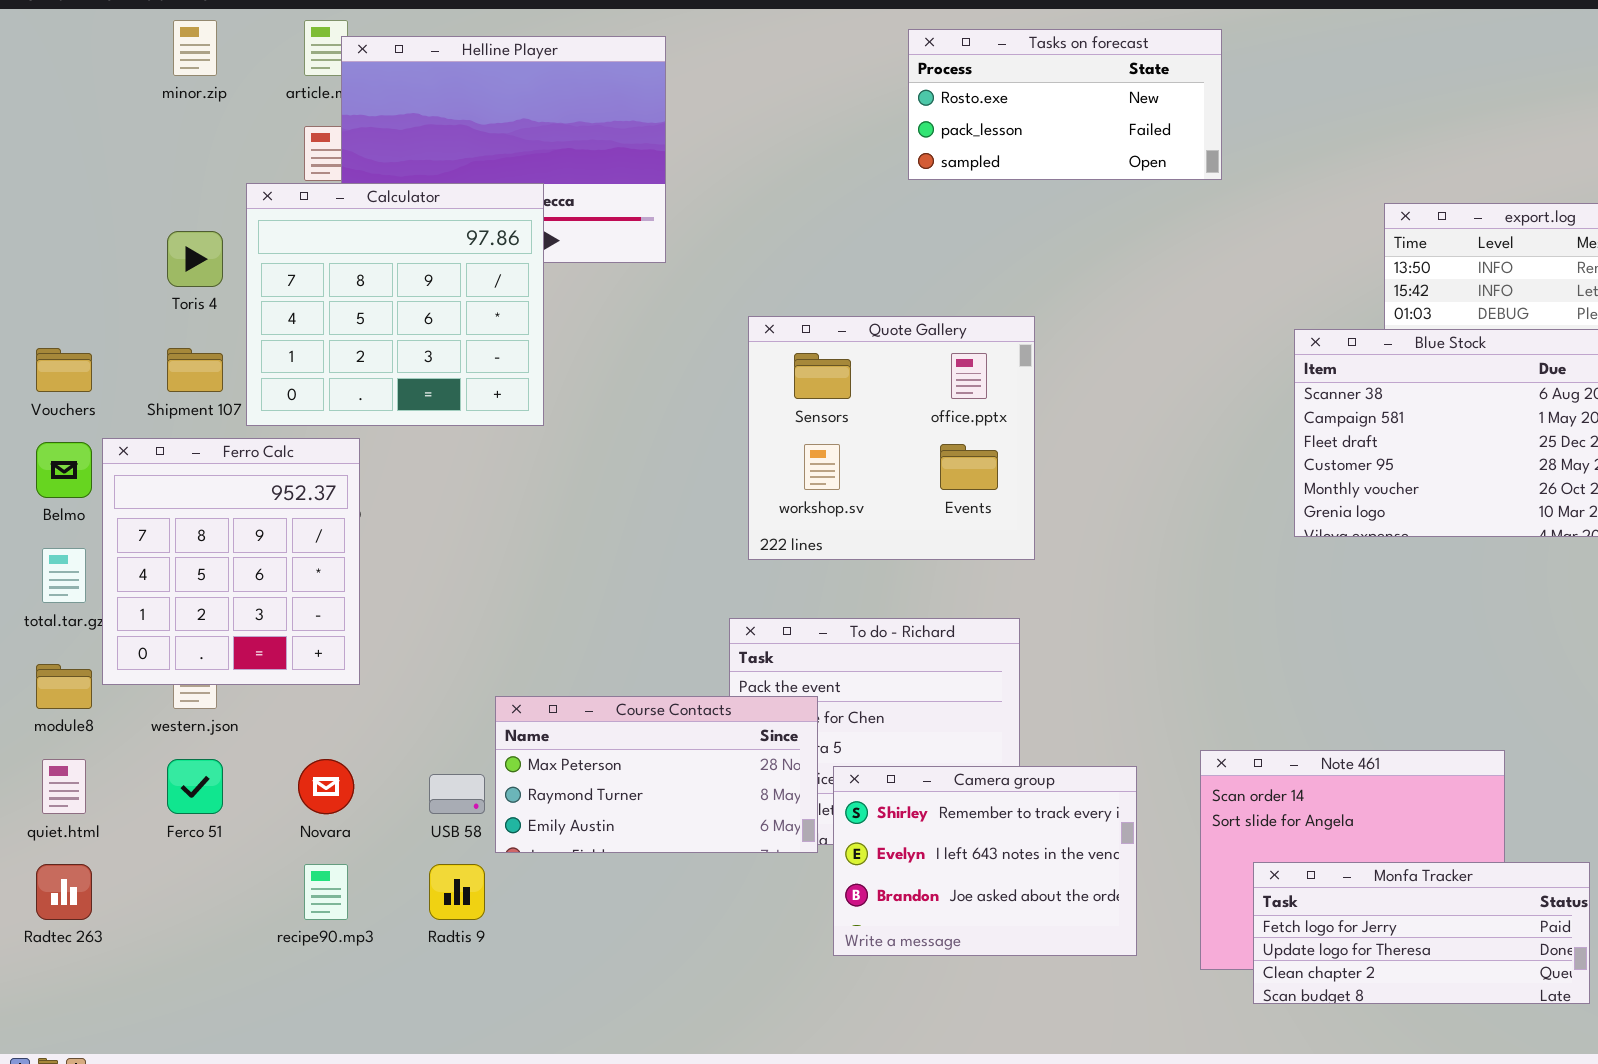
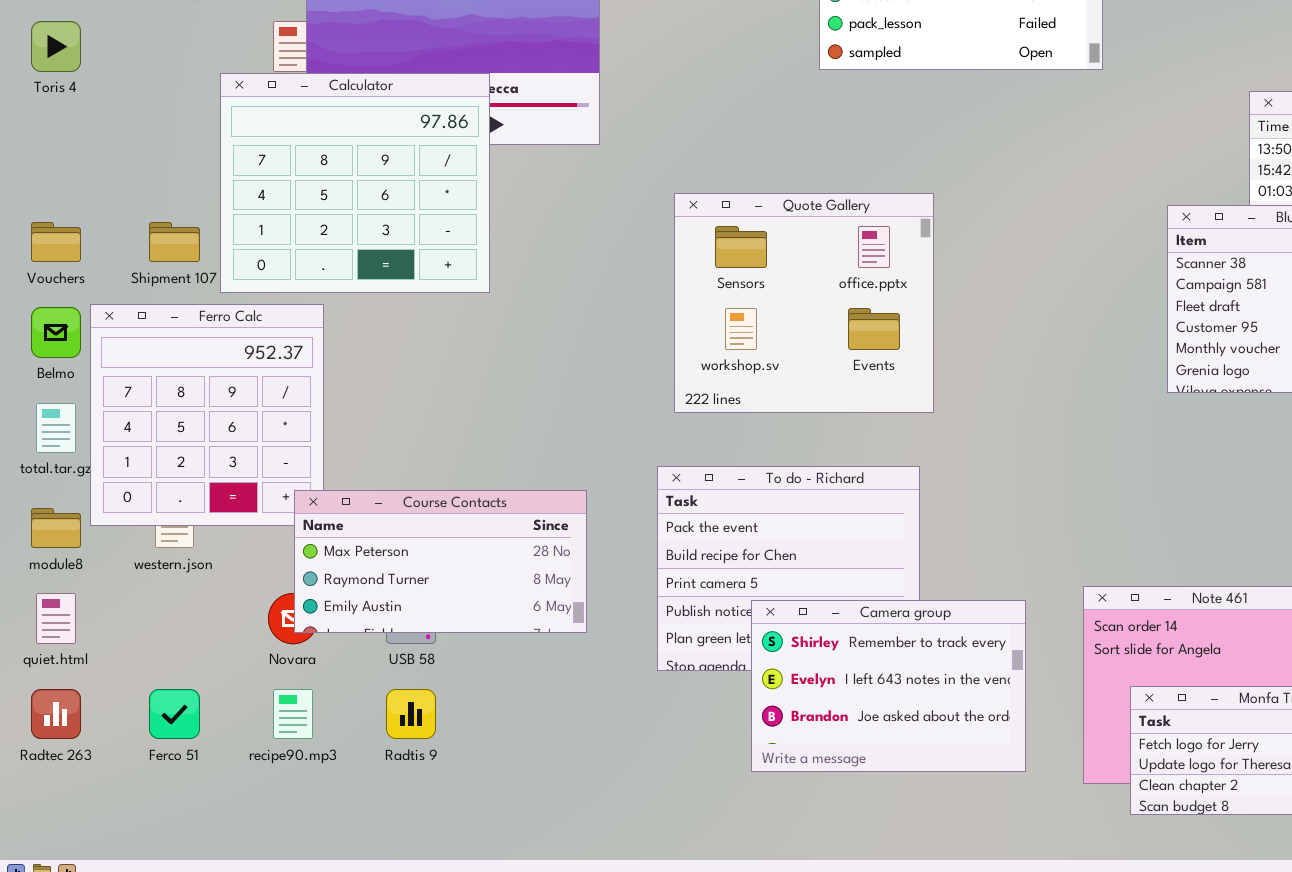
Toris 4: [167,231,223,287] -> [31,21,81,72], moved
Course Contacts: [495,696,818,853] -> [294,490,587,633], moved
Ferco 51: [167,759,223,814] -> [149,689,200,739], moved

